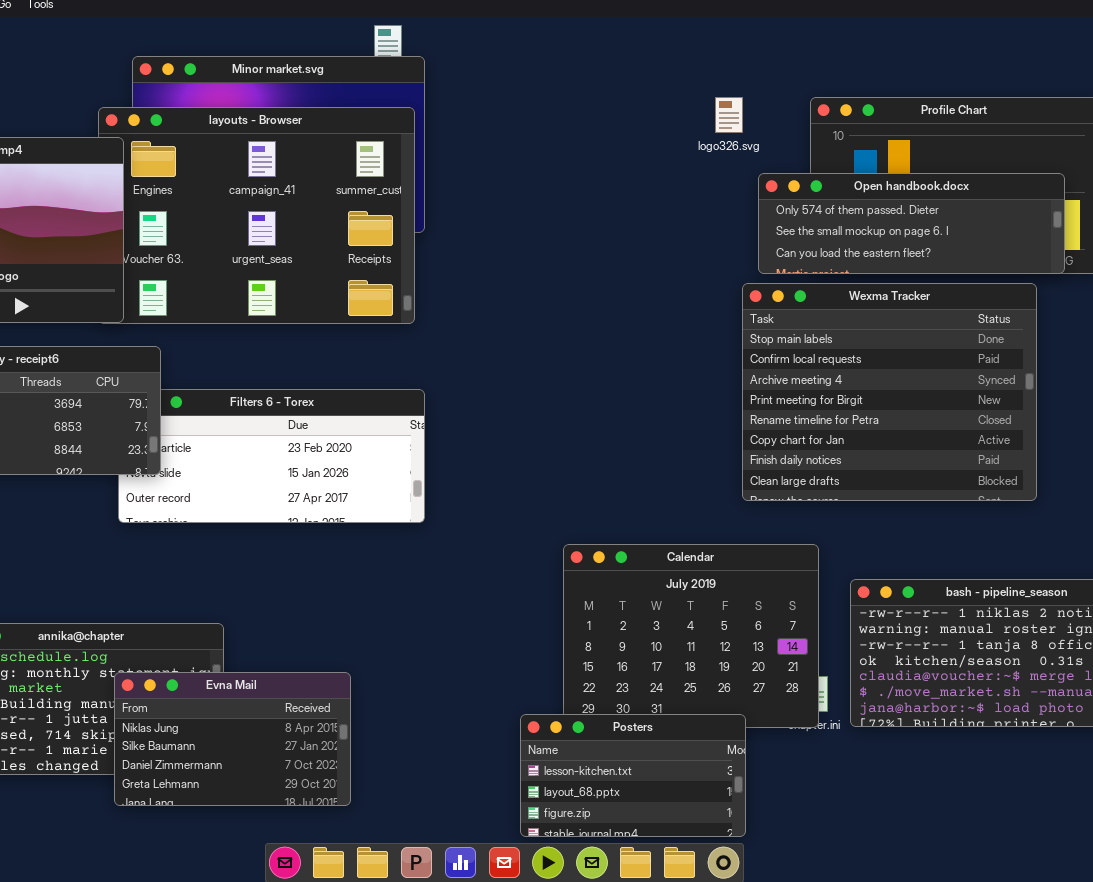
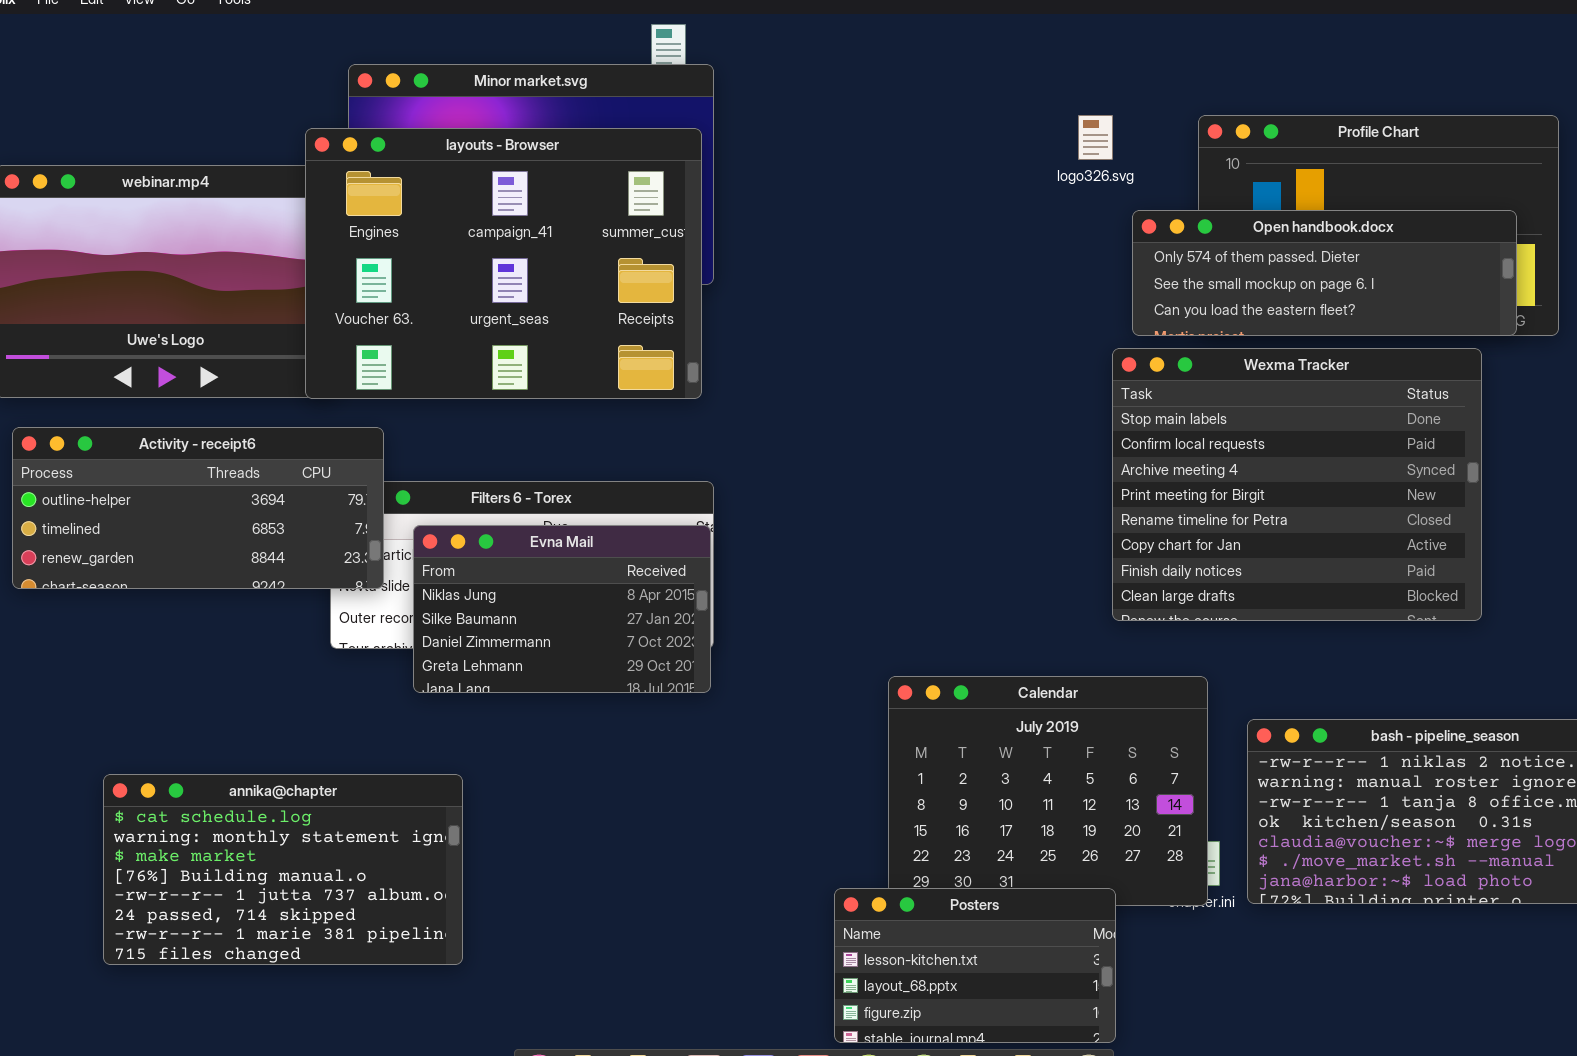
layouts - Browser: [98,107,415,324] -> [305,128,702,399], raised
Evna Mail: [114,672,351,806] -> [413,525,711,693], moved

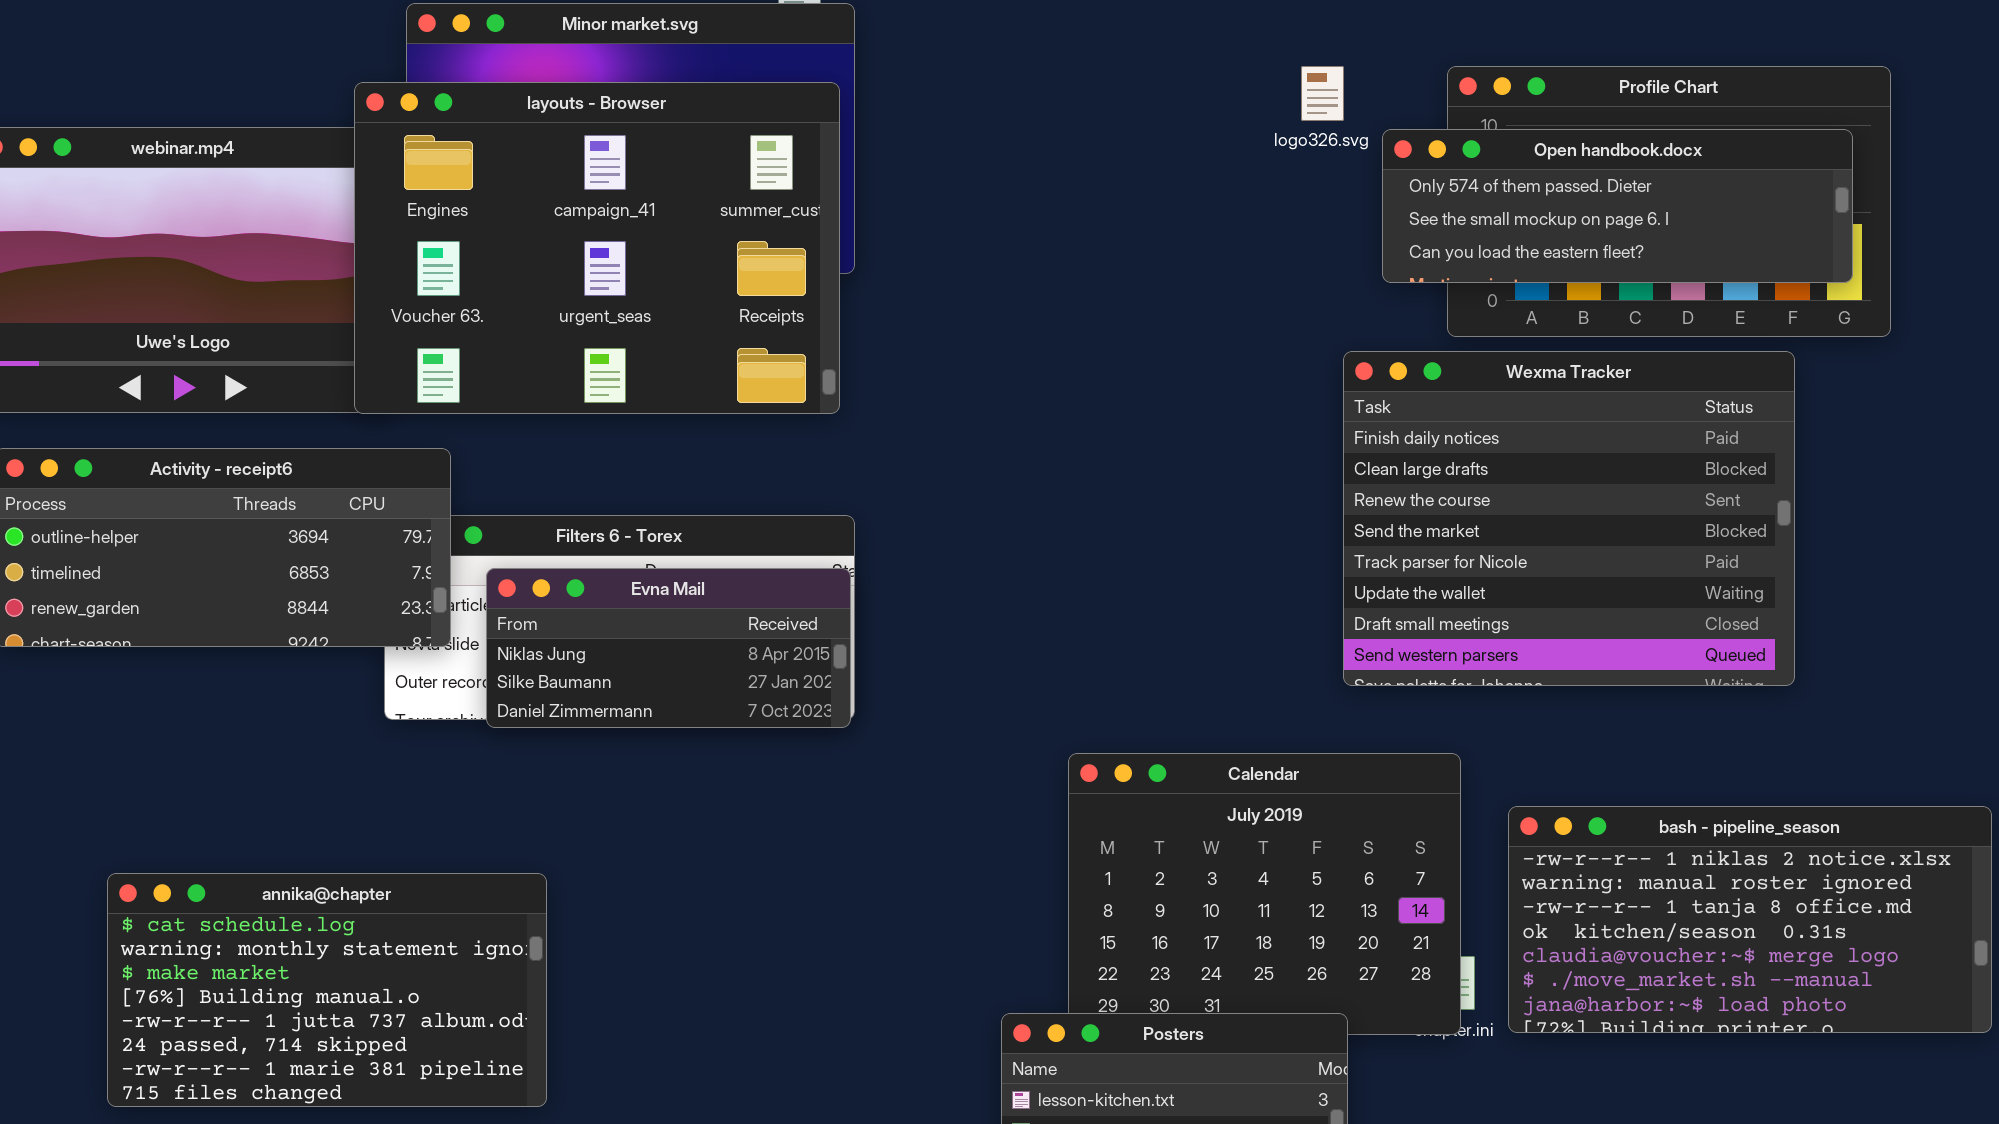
Open handbook.docx: [1132,210,1517,336] -> [1382,129,1853,283], moved
Wexma Tracker: [1112,348,1482,621] -> [1343,351,1795,686], scrolled down 6 rows
Evna Mail: [413,525,711,693] -> [486,568,851,728], resized

